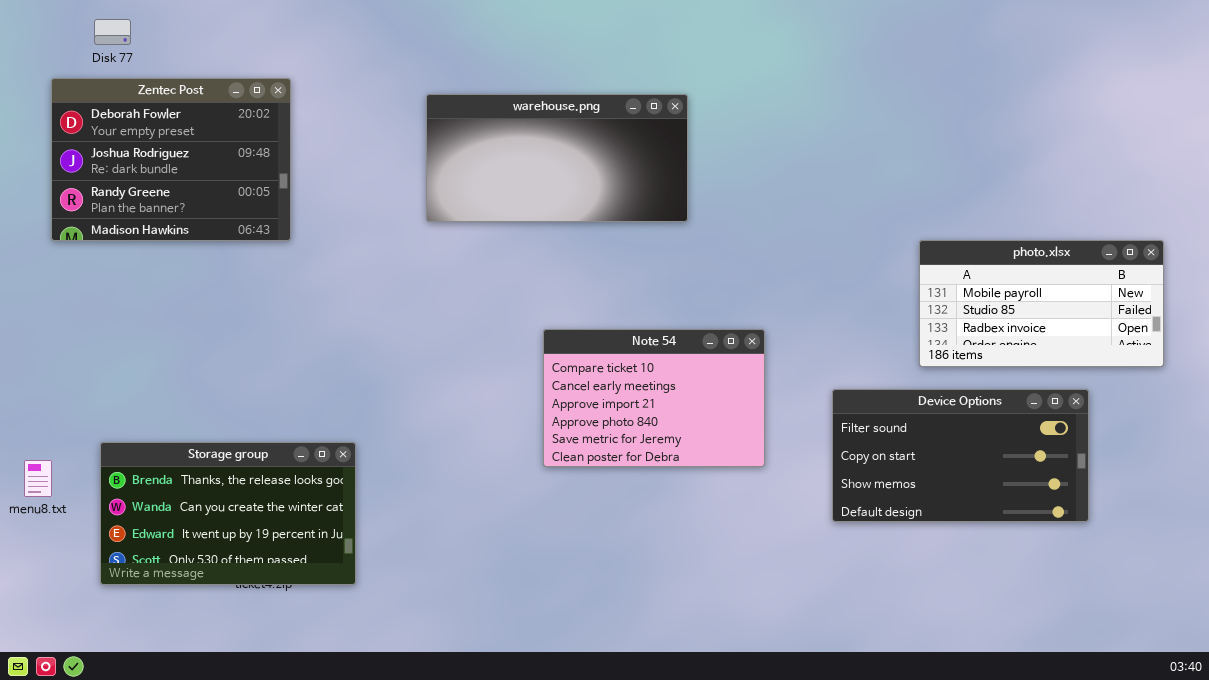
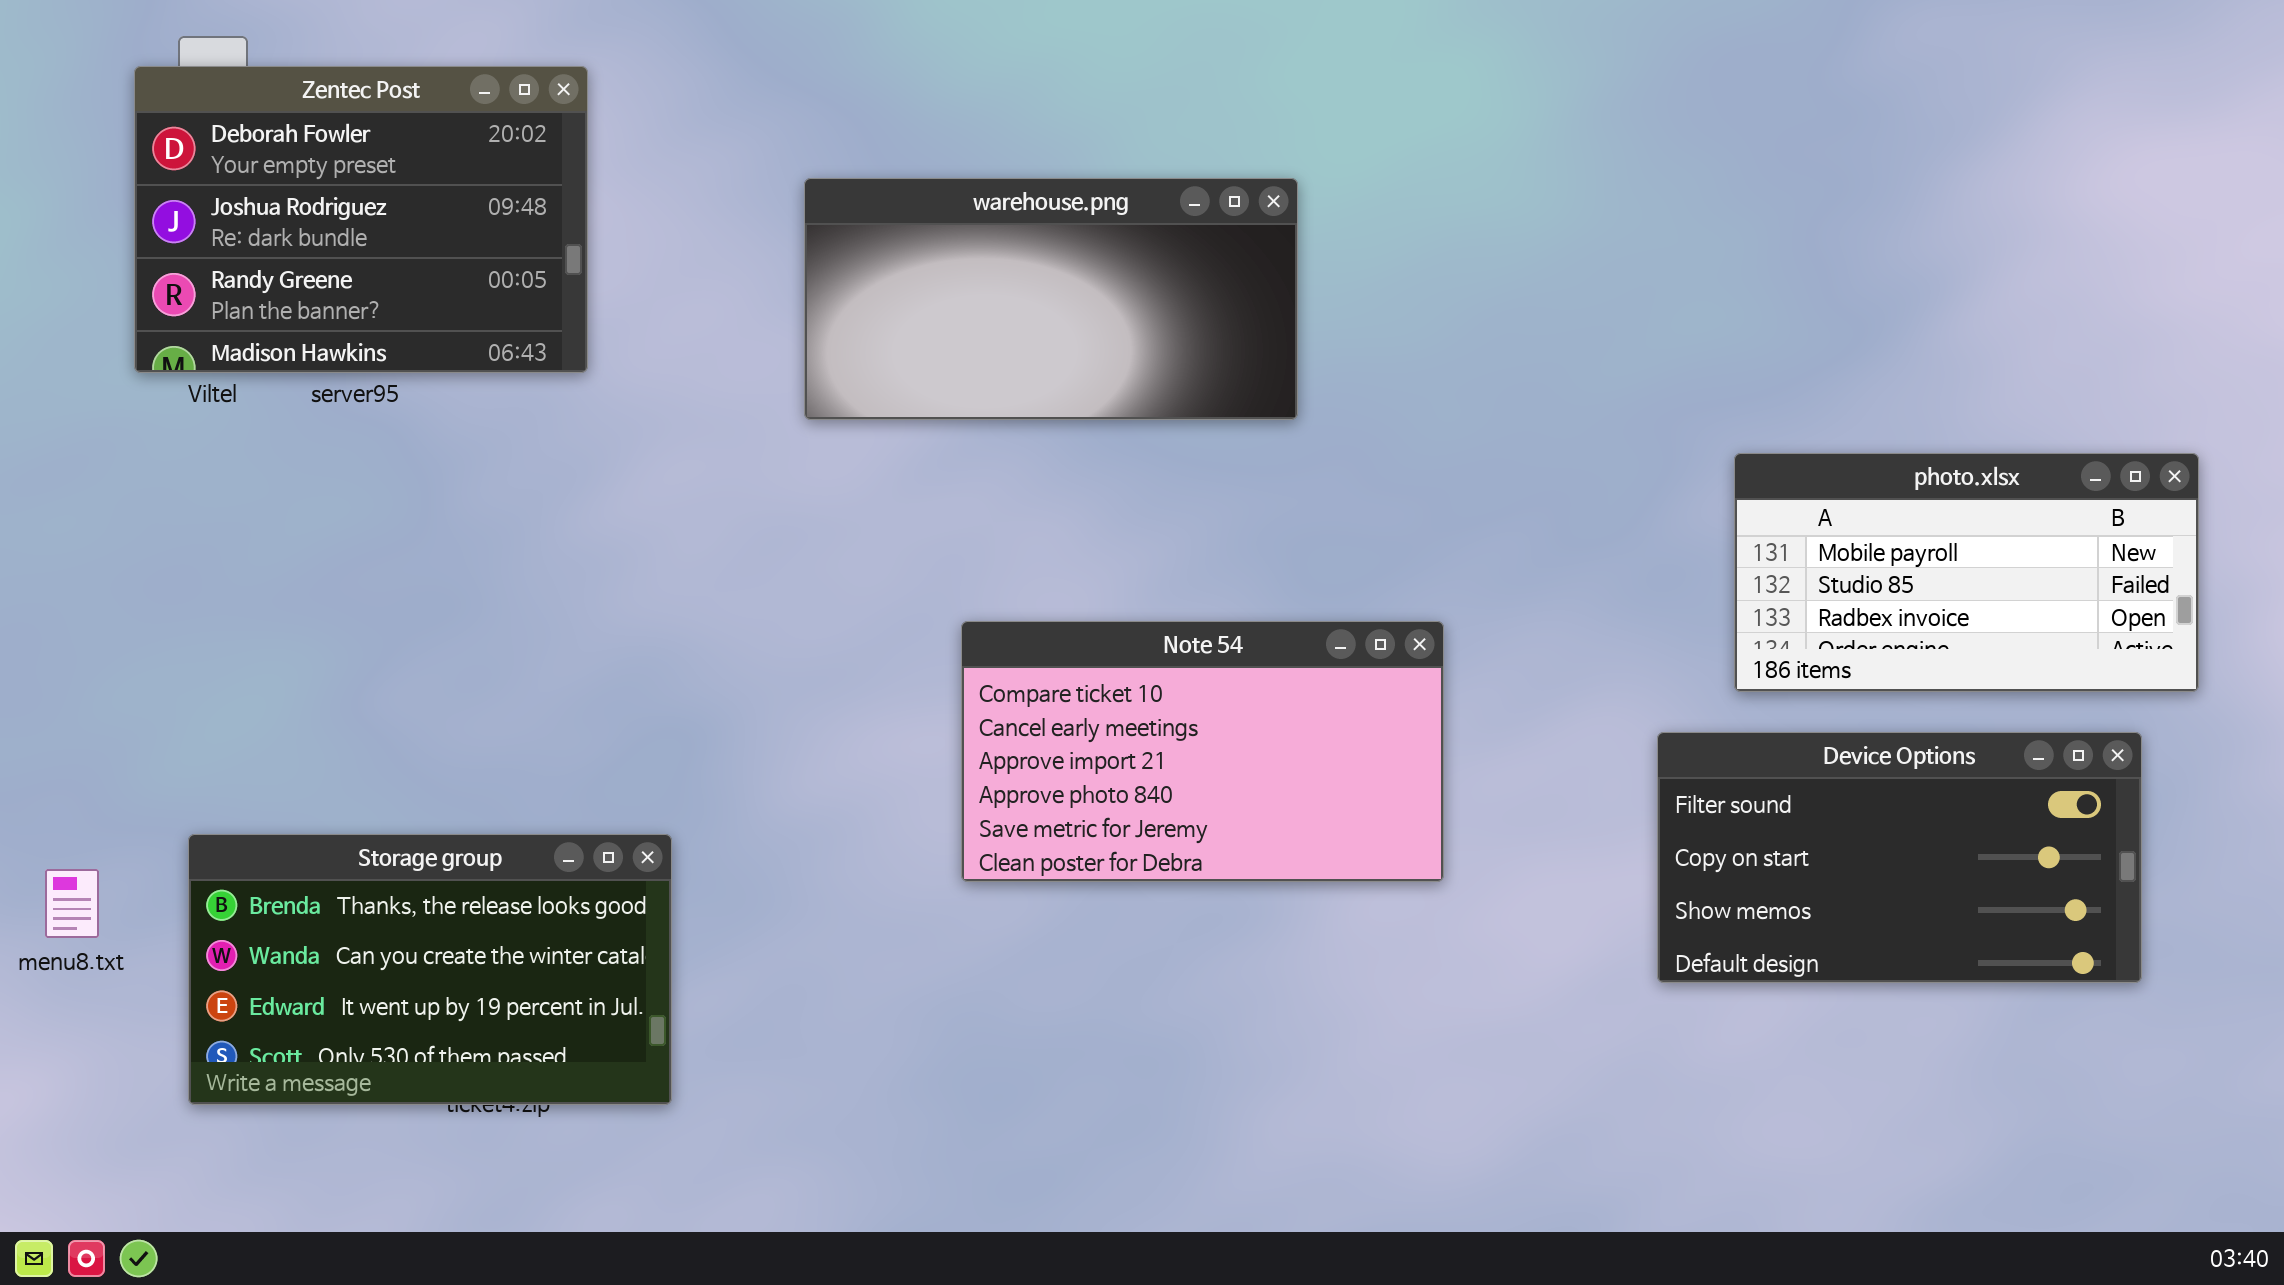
Zentec Post: [51,78,291,241] -> [134,66,588,373], moved
Note 54: [543,329,765,467] -> [961,621,1444,882], resized
Device Options: [832,389,1089,522] -> [1657,732,2142,983], moved

